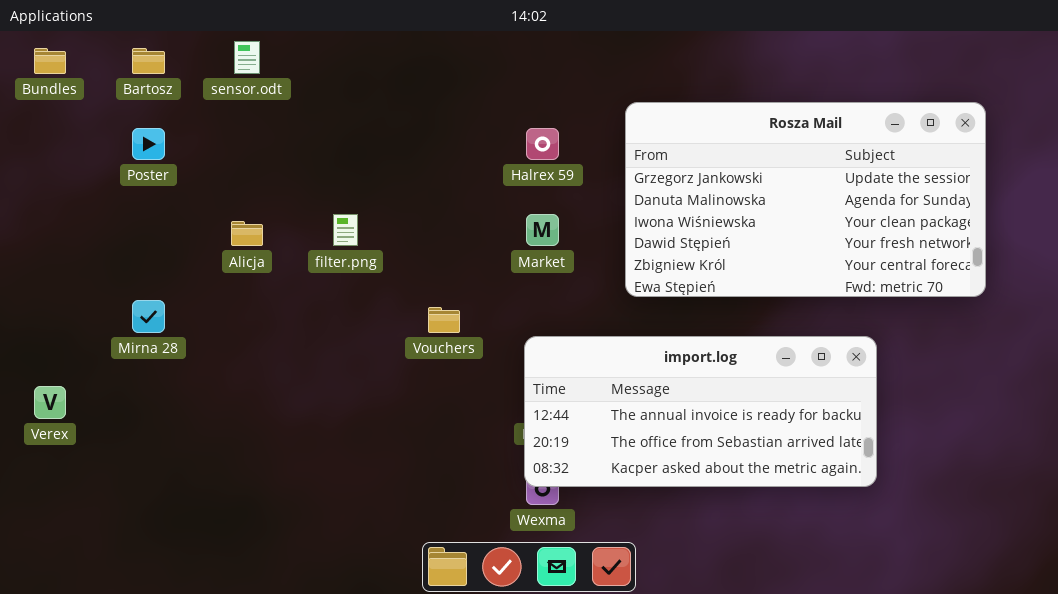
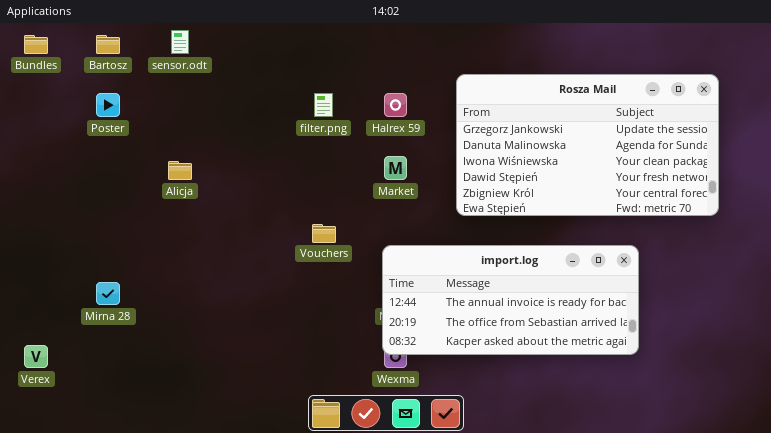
filter.png: [333,214,358,246] -> [314,93,333,117], moved
Mirna 28: [132,300,165,333] -> [96,282,120,305], moved
Verex: [34,386,66,419] -> [24,345,48,368], moved

